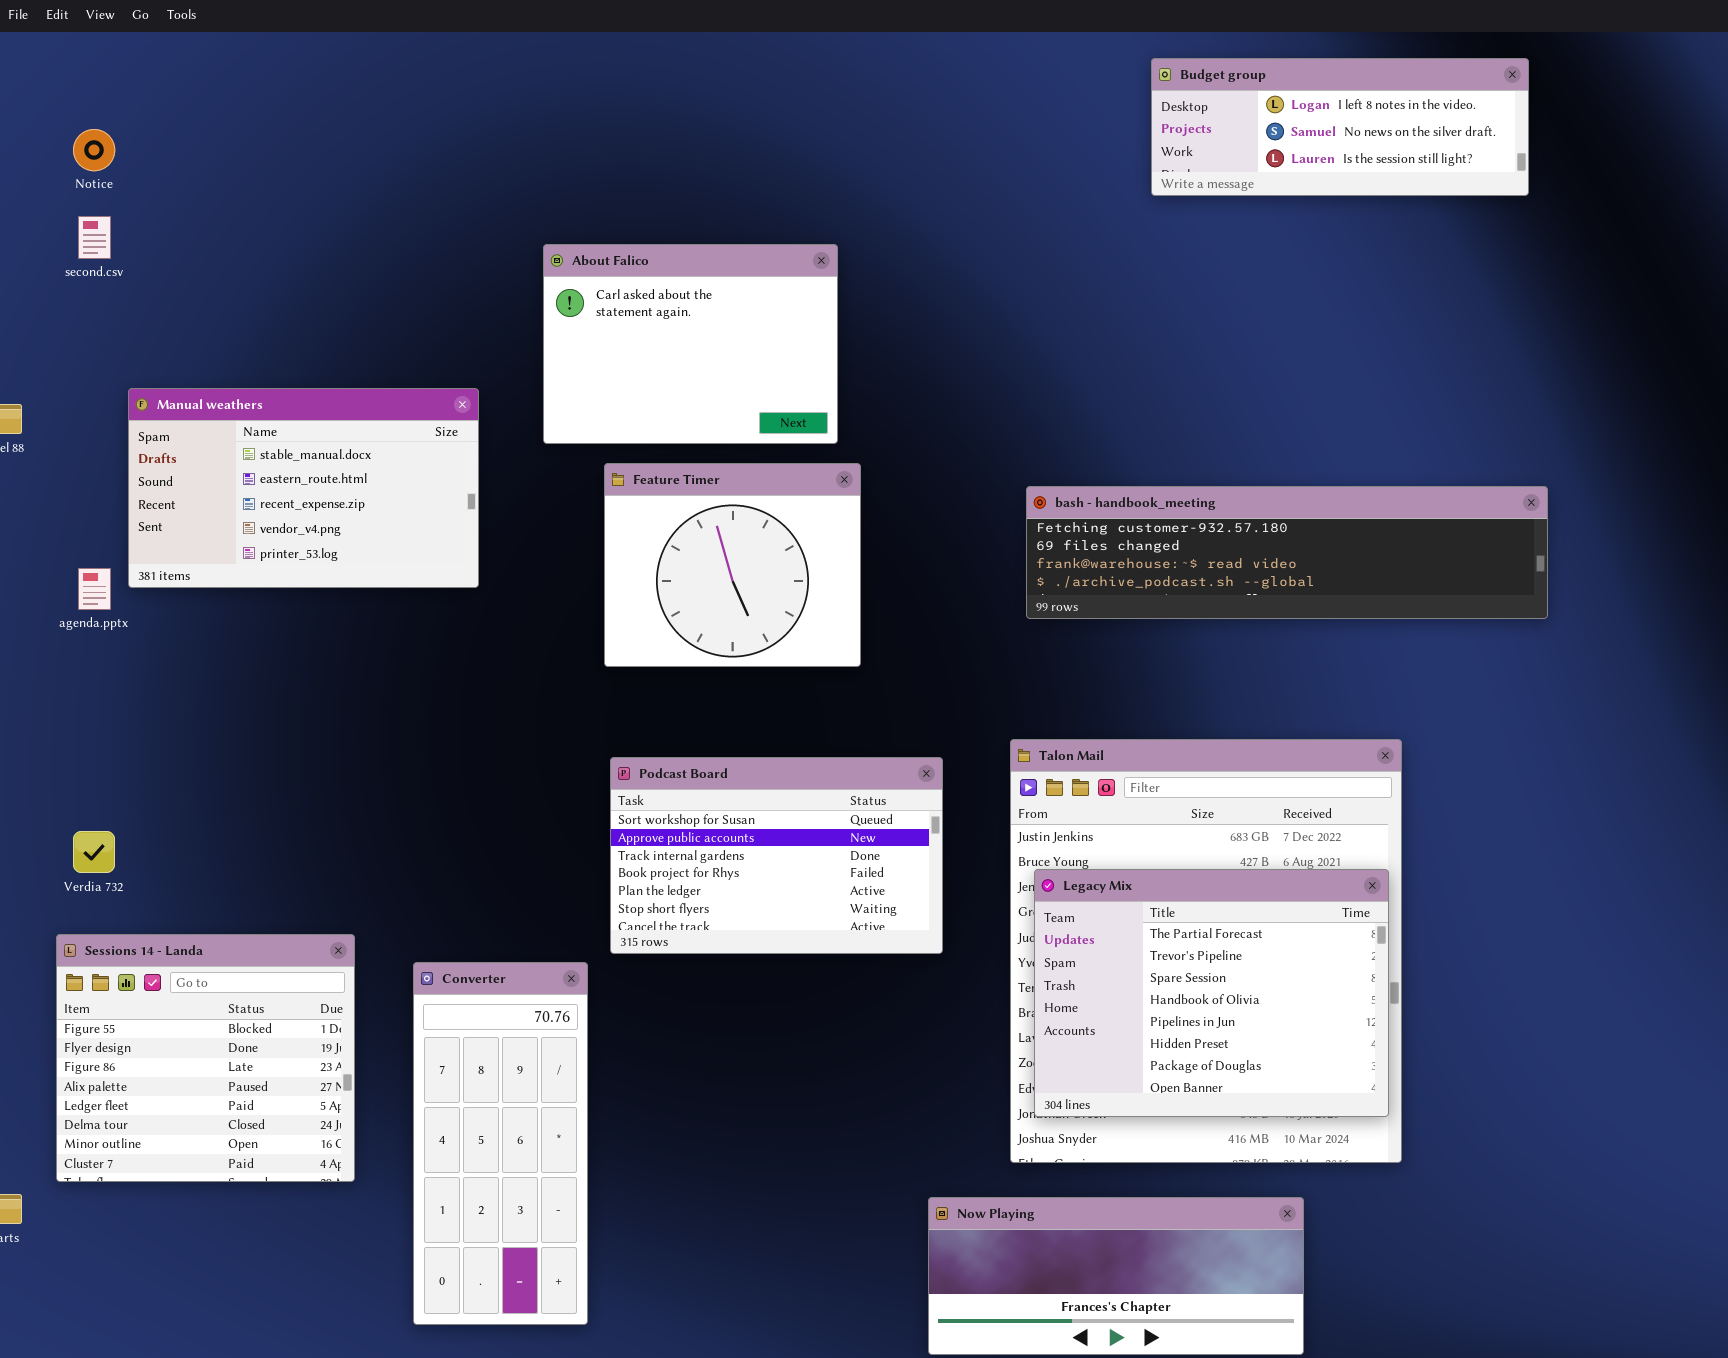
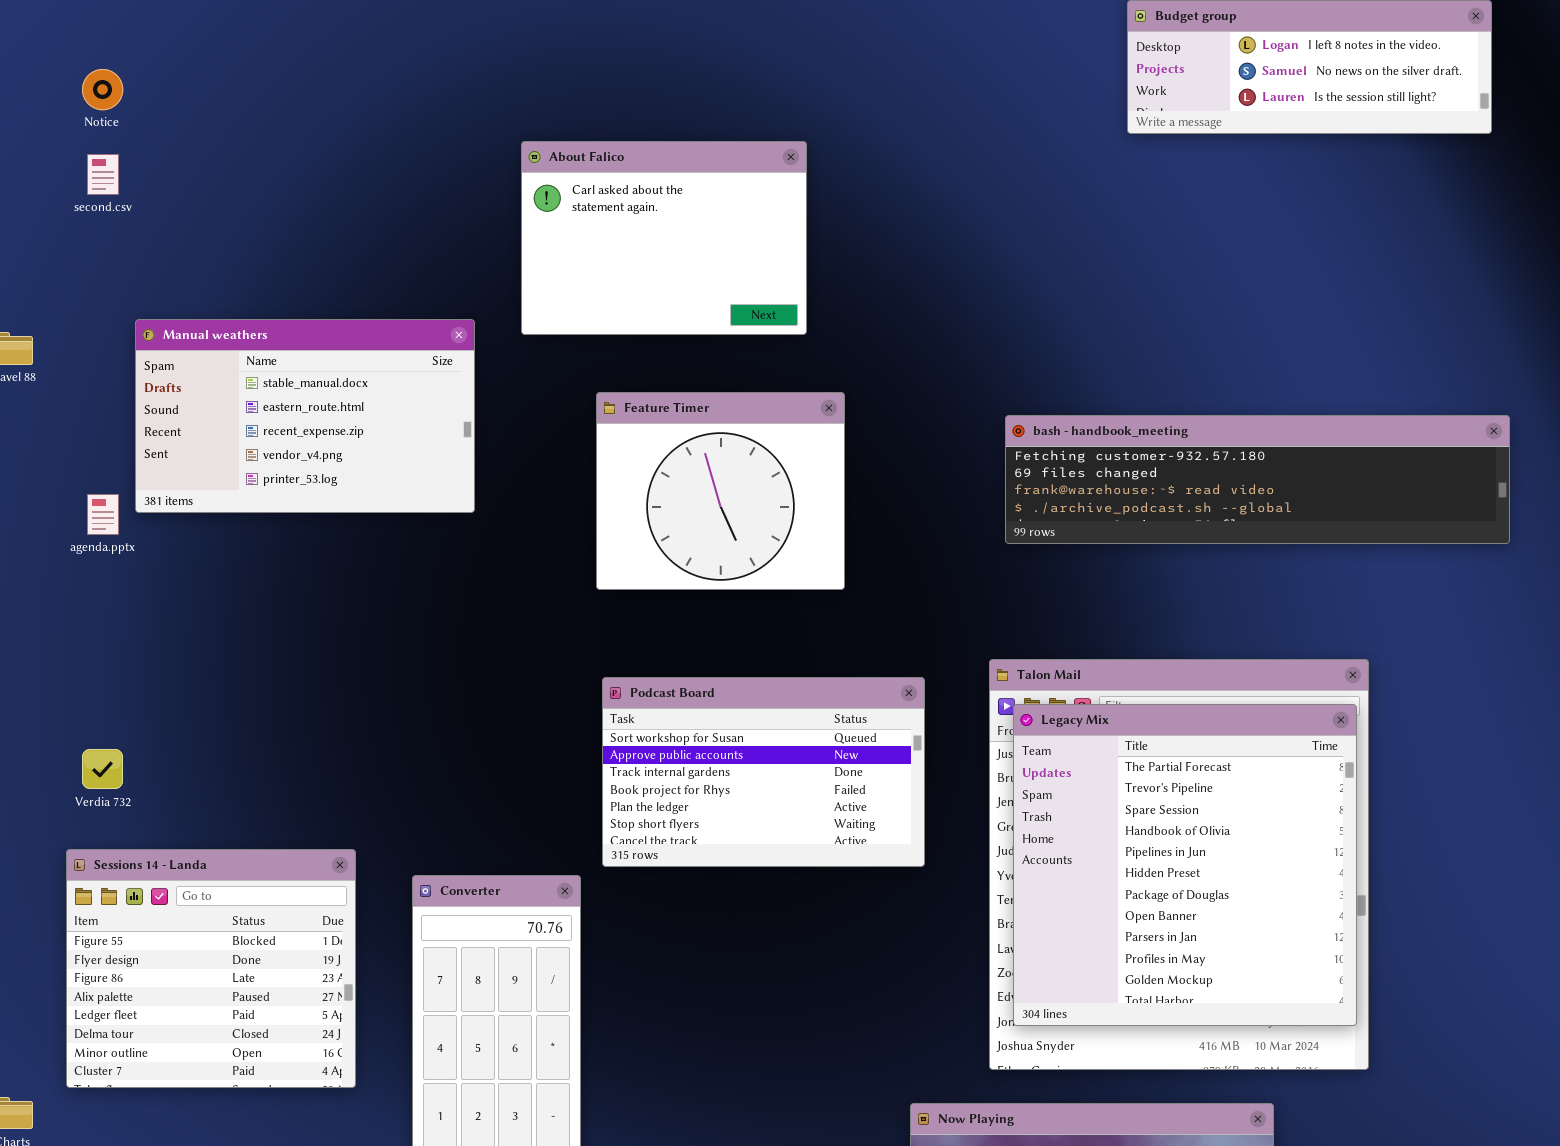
About Falico: [543,244,838,444] -> [521,141,807,335], moved
Legacy Mix: [1034,869,1389,1117] -> [1013,704,1357,1026], resized

